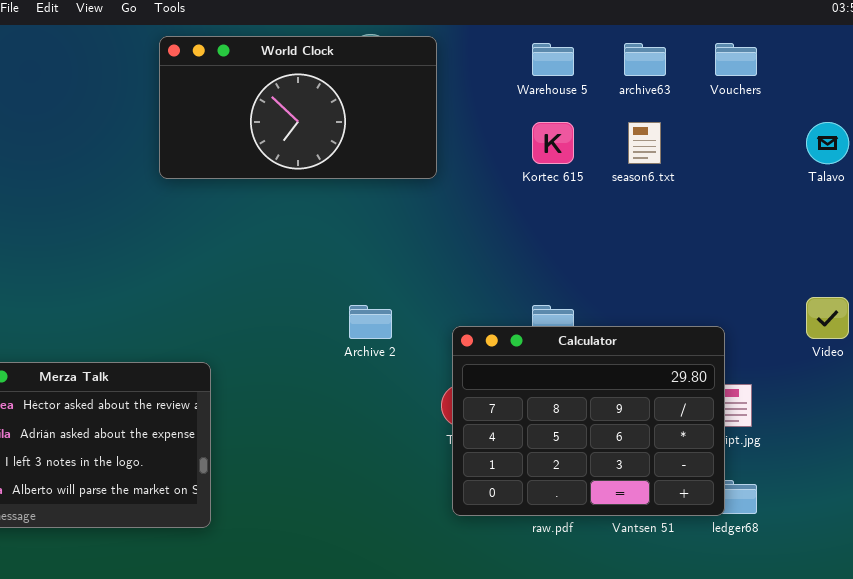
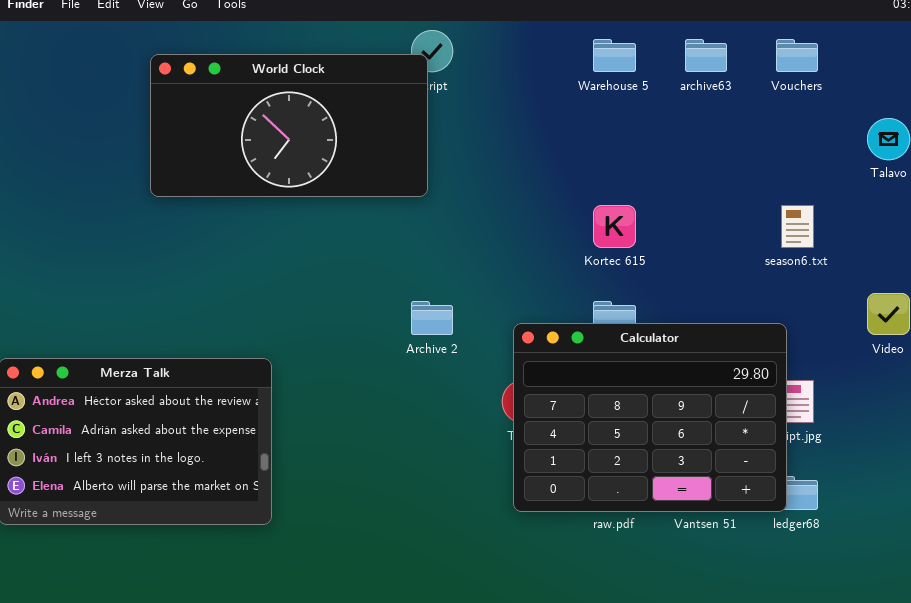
World Clock: [159,36,437,179] -> [150,54,428,197], moved
Kortec 615: [532,122,574,164] -> [593,205,636,248], moved
season6.txt: [628,122,661,164] -> [781,205,814,248], moved

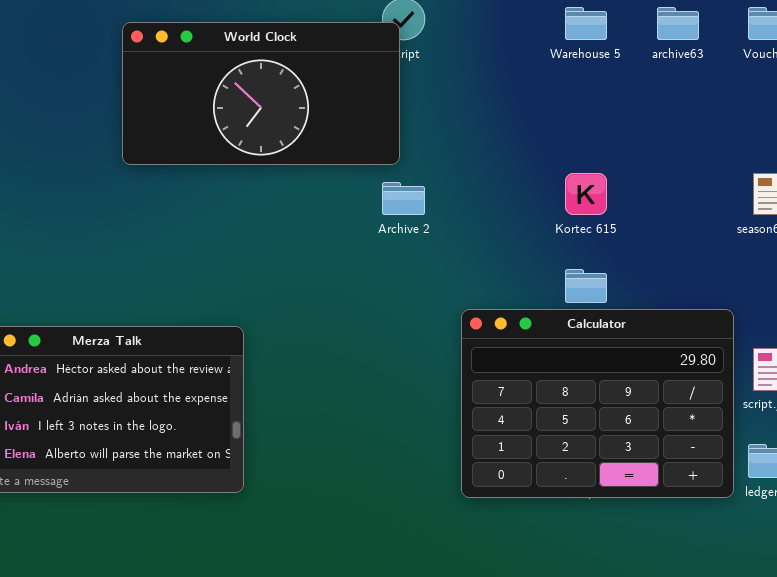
Archive 2: [411,301,453,335] -> [382,182,425,215], moved
Calculator: [513,323,787,512] -> [461,309,734,498], moved

